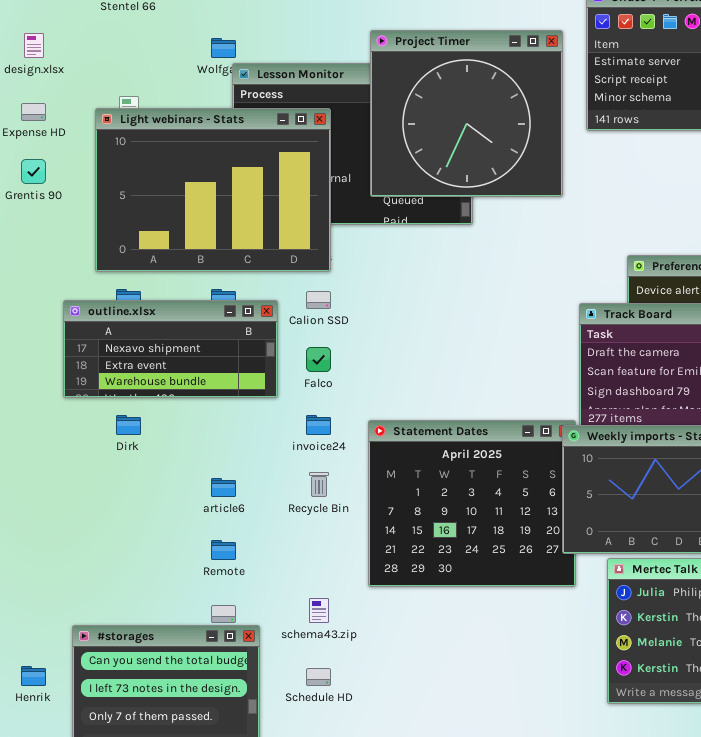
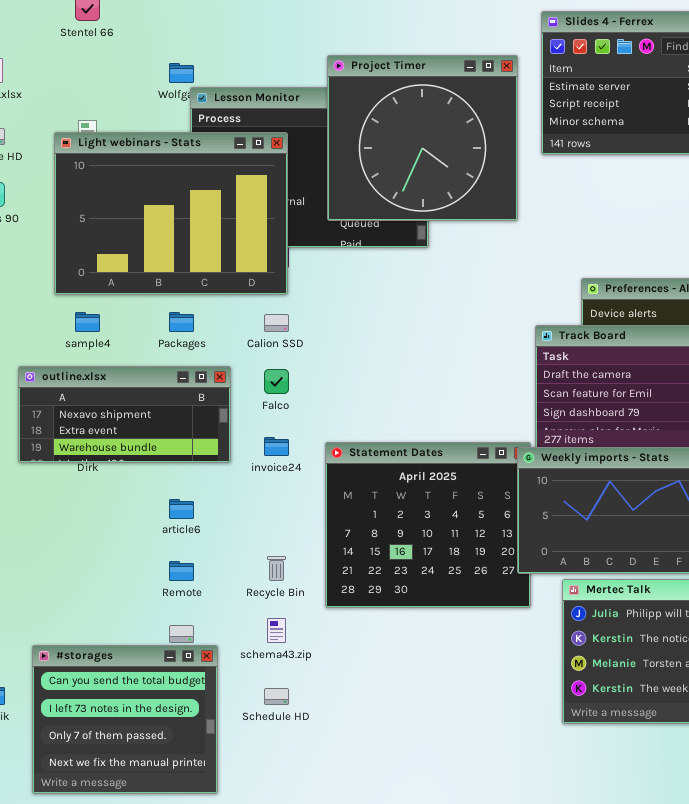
outline.xlsx: [63,300,278,398] -> [18,366,231,463], moved
Recycle Bin: [309,472,329,497] -> [267,556,286,581], moved

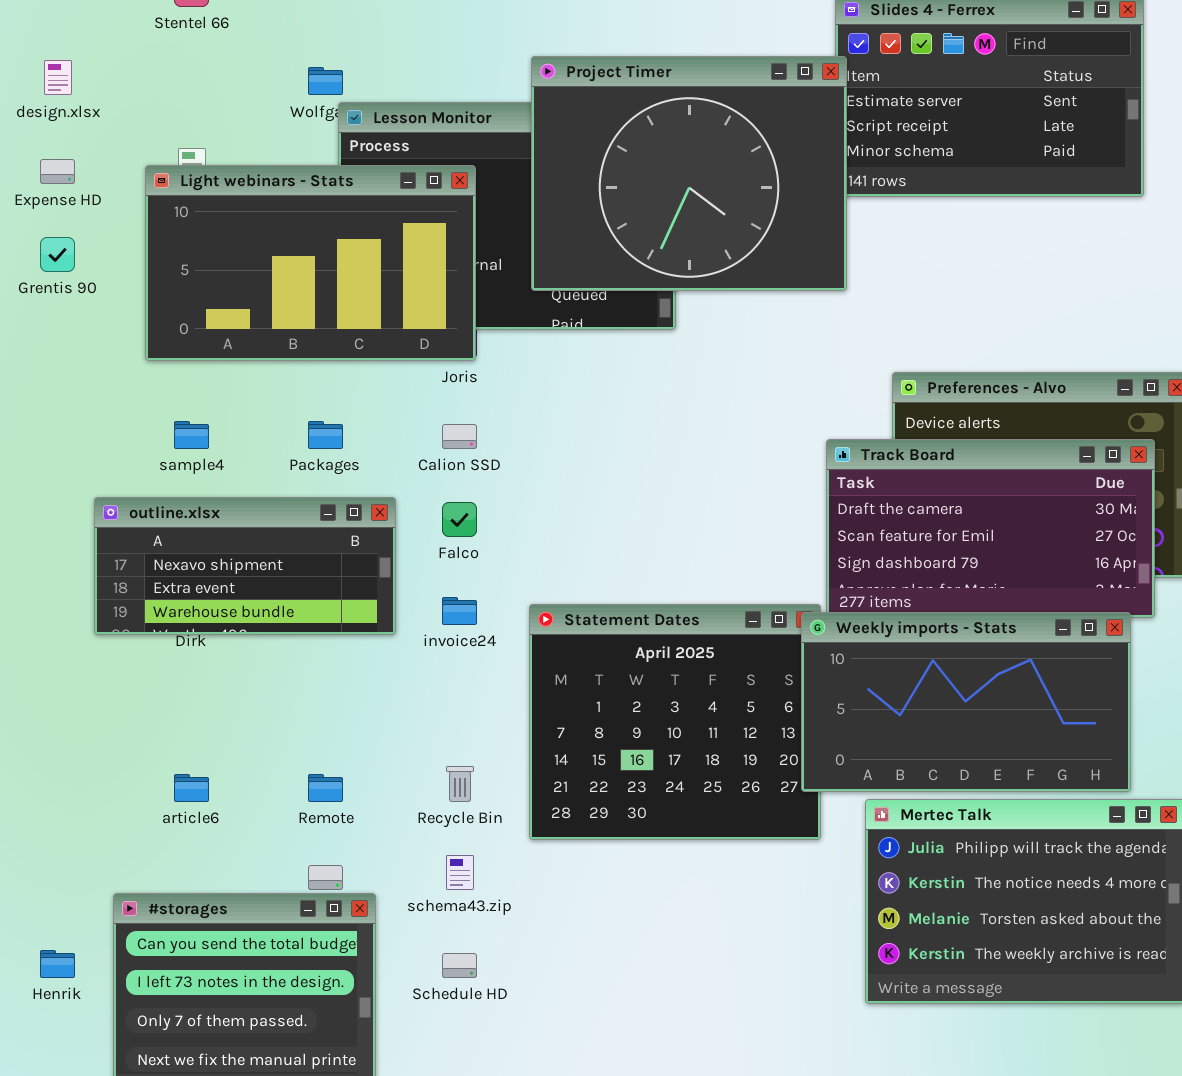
Project Timer: [327,55,518,221] -> [531,56,847,291], resized
Light webinars - Stats: [54,132,288,295] -> [145,165,476,361], resized
article6: [169,499,194,519] -> [174,774,209,802], moved

